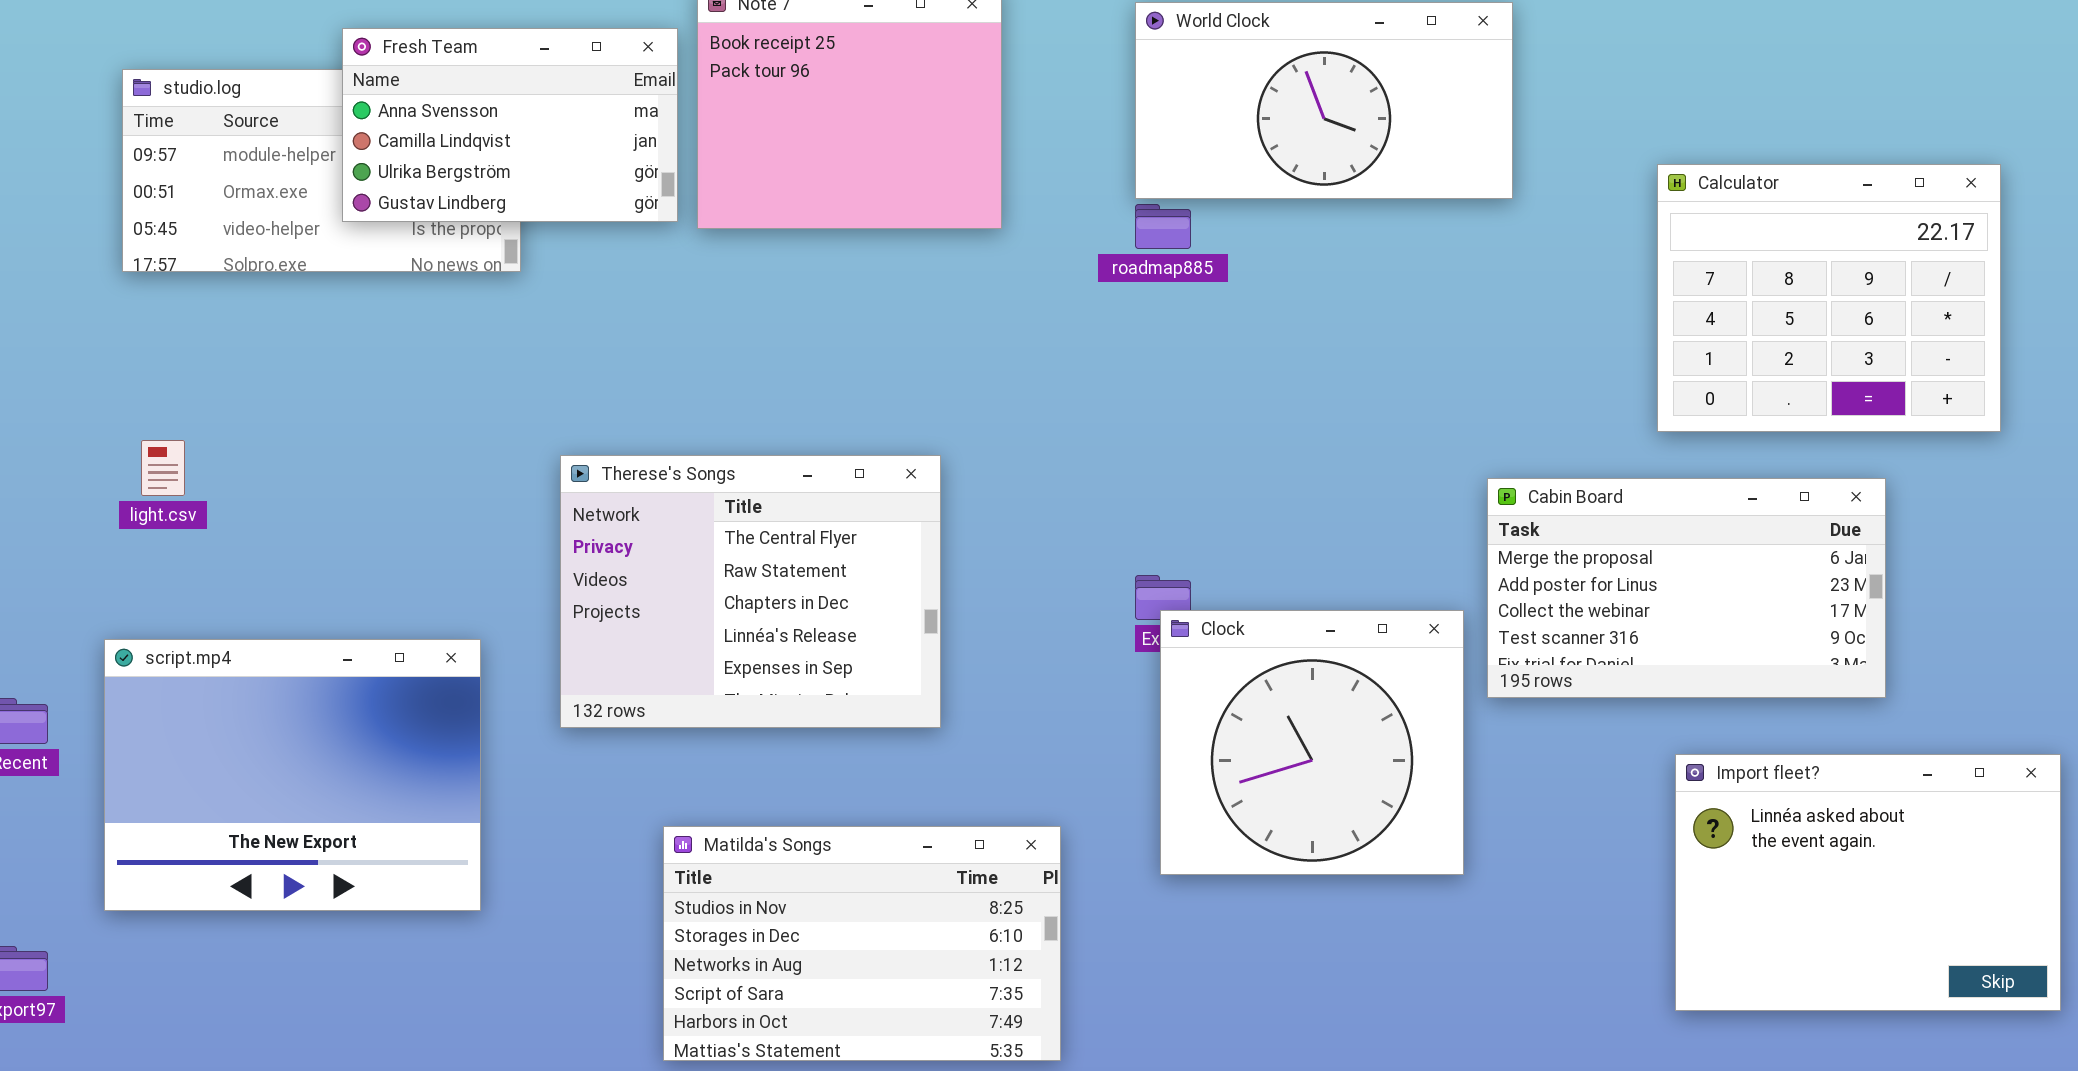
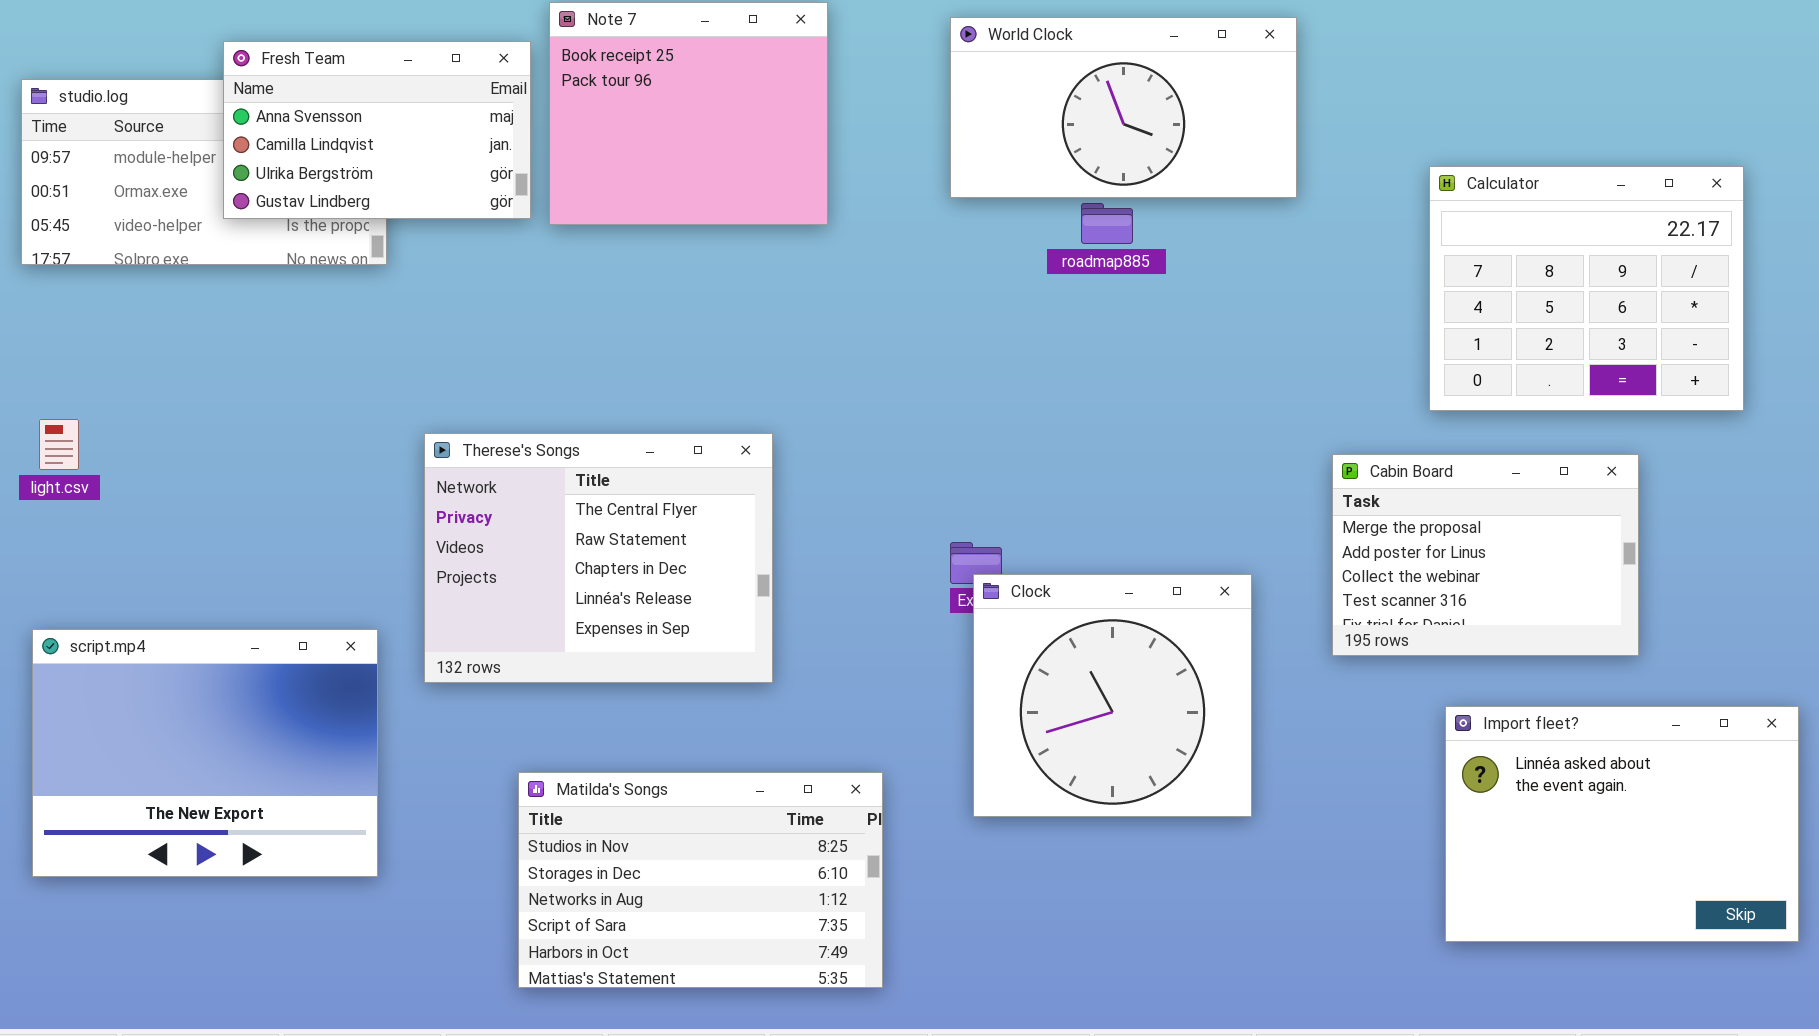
roadmap885: [1135,204,1191,249] -> [1081,203,1133,244], moved
Cabin Board: [1487,478,1886,698] -> [1332,454,1639,656], resized
script.mp4: [104,639,481,911] -> [32,629,378,877], moved

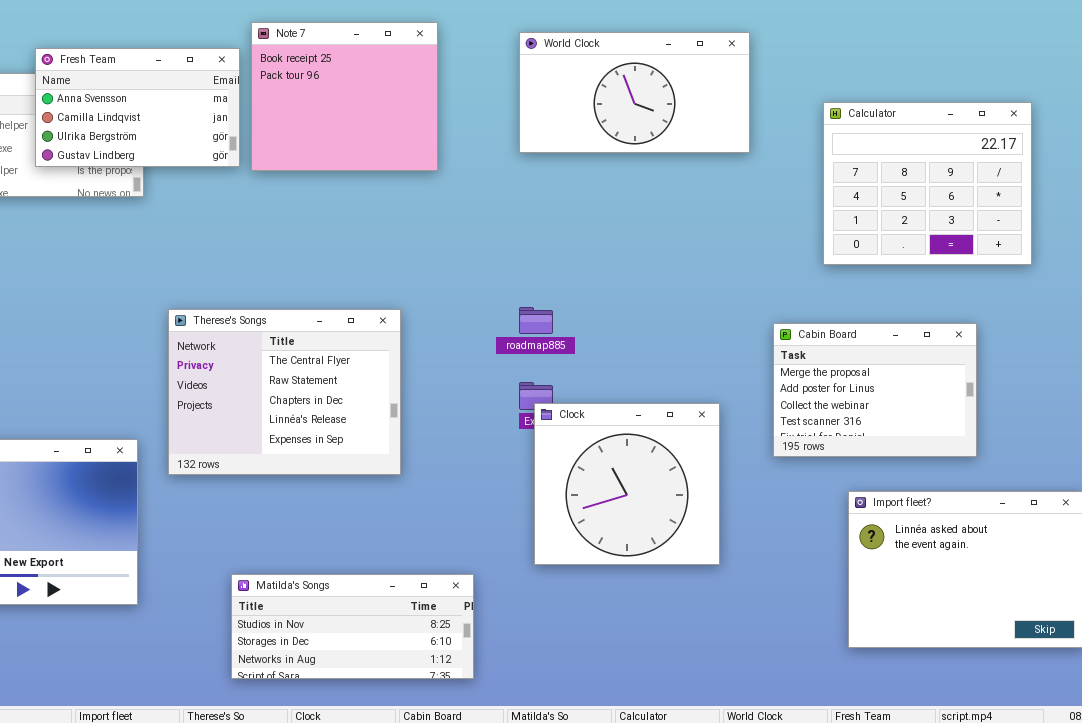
Calculator: [1429,166,1744,411] -> [823,102,1032,265], moved
roadmap885: [1081,203,1133,244] -> [519,307,553,334], moved
Matilda's Songs: [518,772,883,988] -> [231,574,474,679], resized

